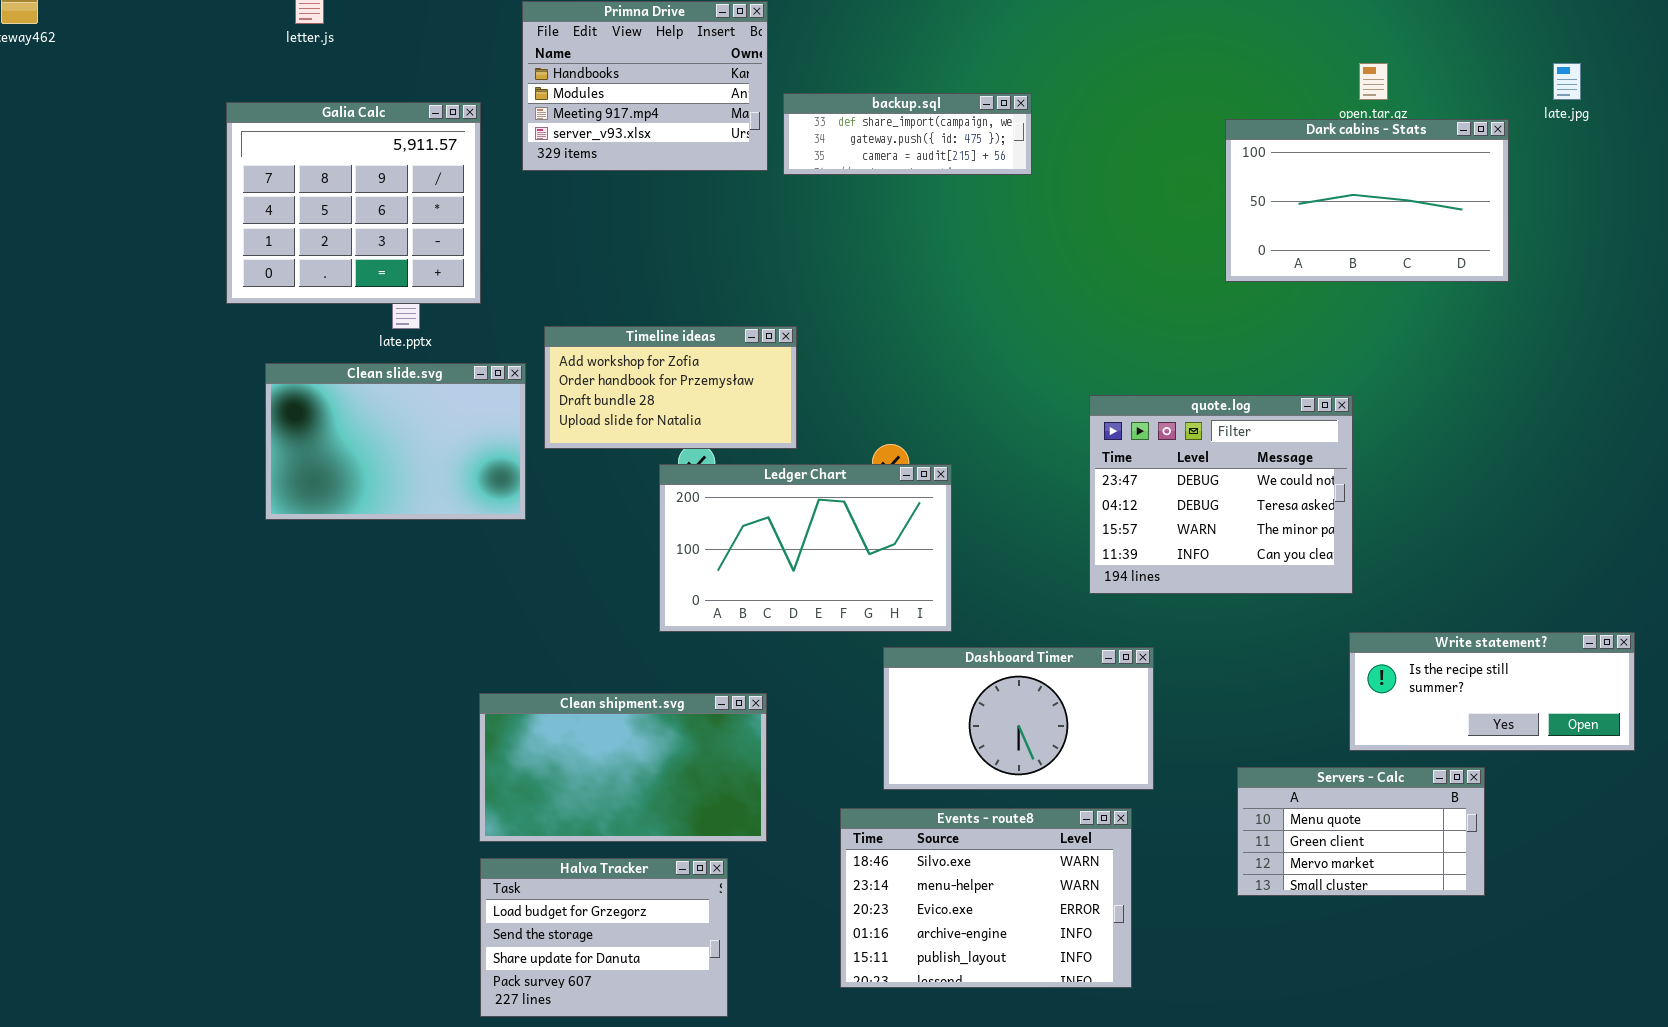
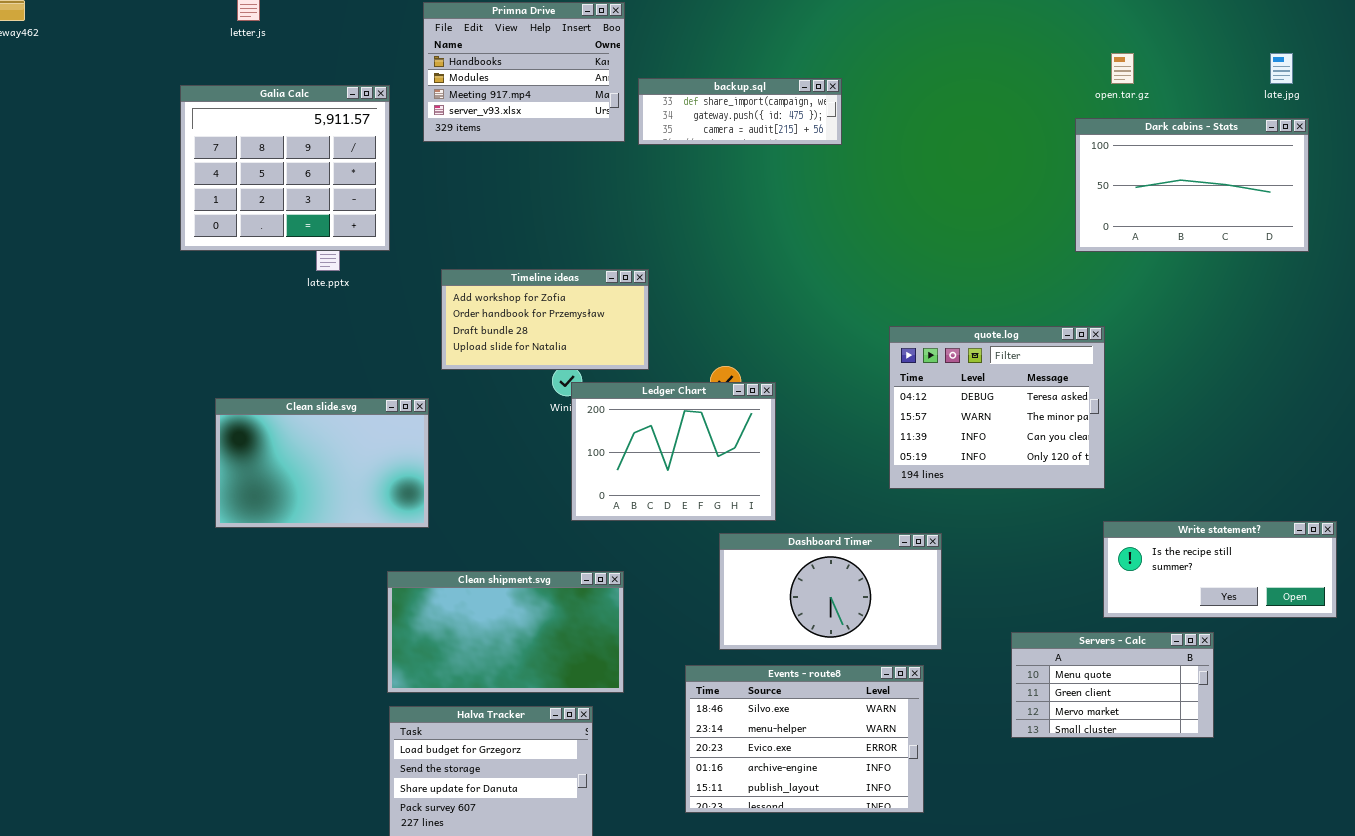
Dark cabins - Stats: [1225,119,1509,282] -> [1075,118,1309,252], moved
Clean slide.svg: [265,363,526,520] -> [215,398,429,528], moved
quote.log: [1089,395,1353,594] -> [889,326,1105,489], scrolled down 1 row
Ledger Chart: [659,464,952,632] -> [571,382,776,521], resized

